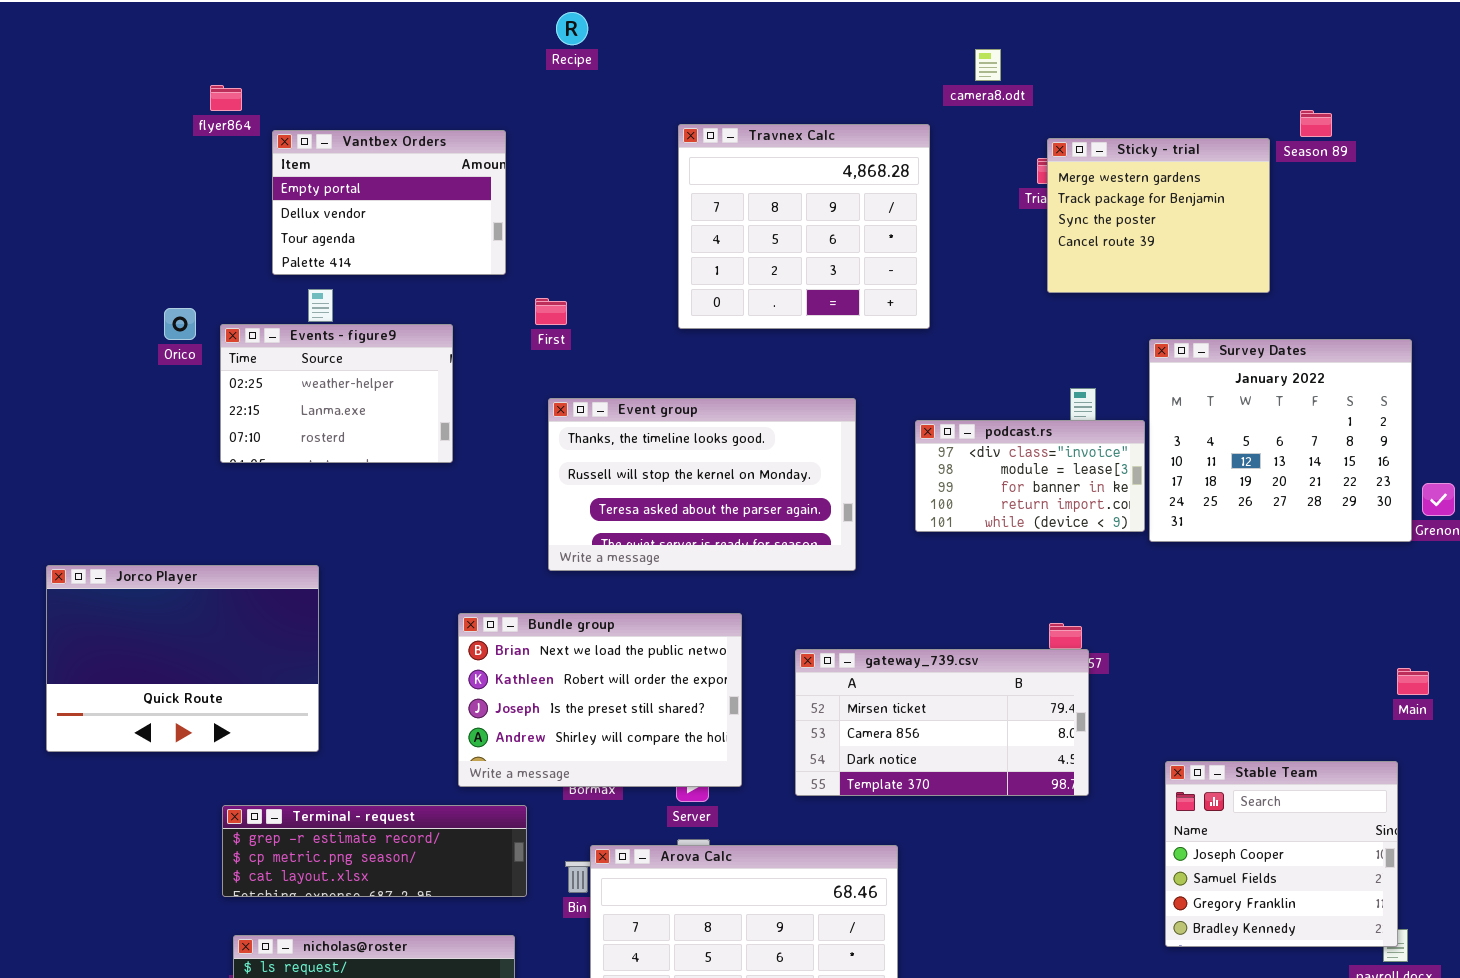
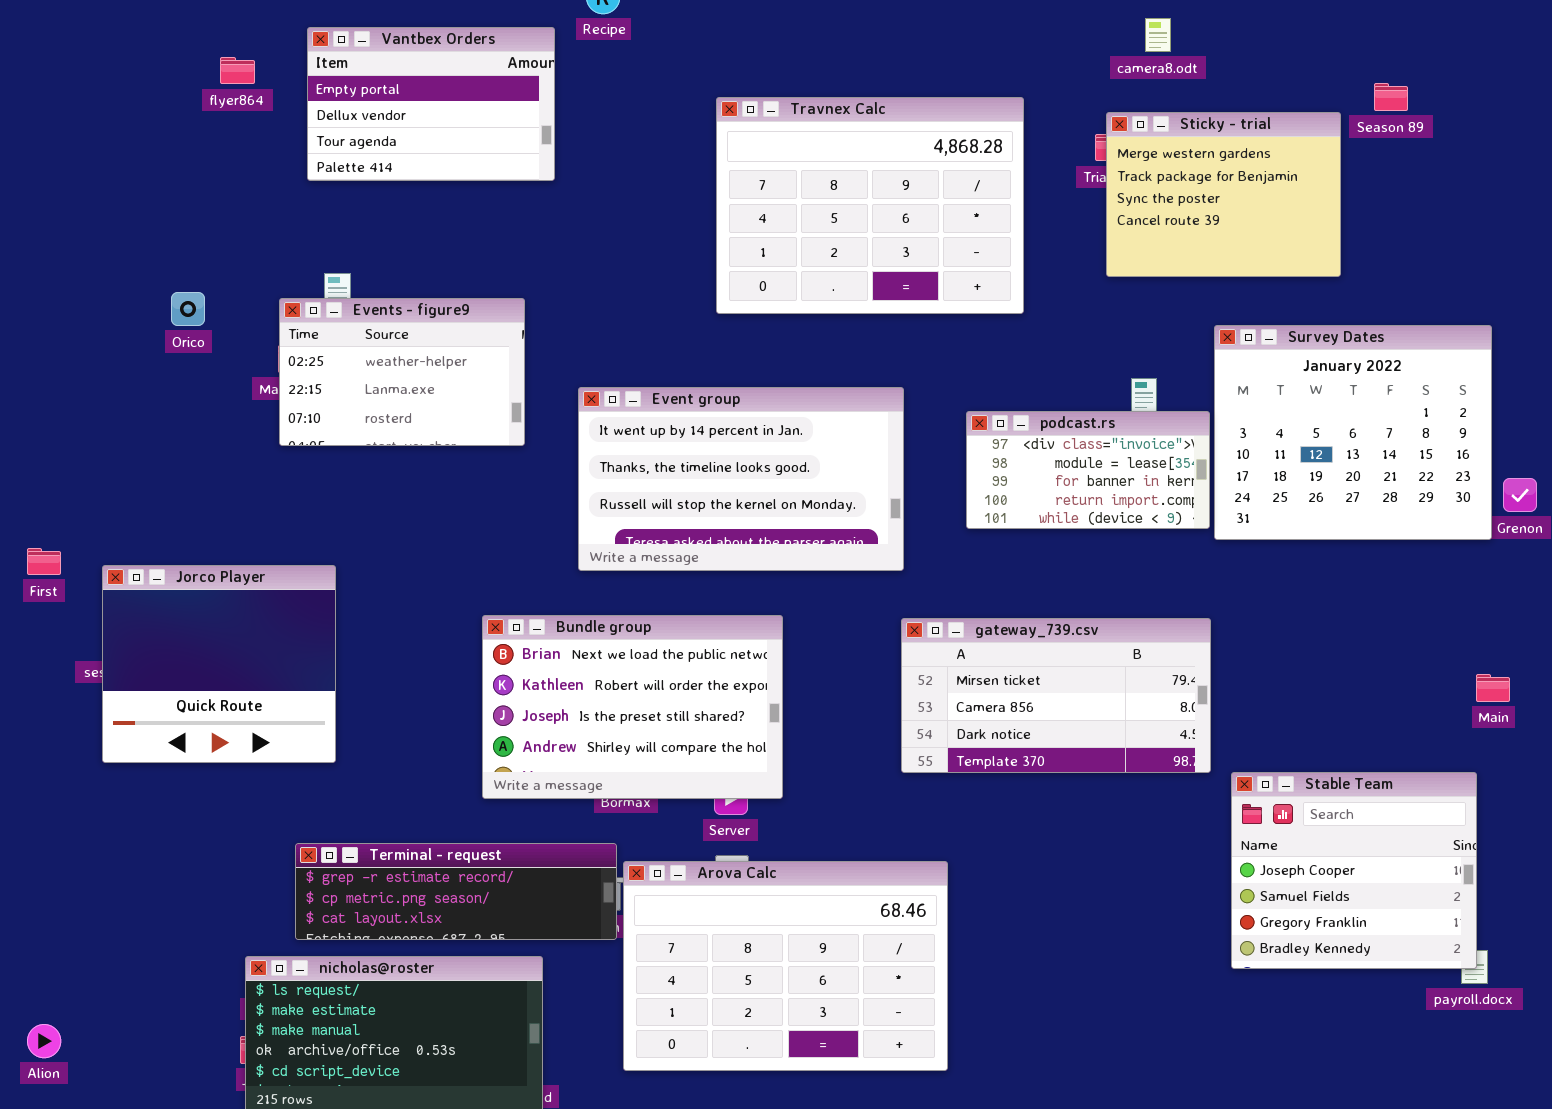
camera8.odt: [975,49,1001,81] -> [1145,18,1171,52], moved
Travnex Calc: [678,124,930,329] -> [716,97,1024,314], resized
Vantbex Orders: [272,130,506,275] -> [307,27,555,181], moved
First: [535,298,567,325] -> [27,548,61,575], moved
Events - figure9: [220,324,453,463] -> [279,298,525,446], moved
Event group: [548,398,856,571] -> [578,387,904,571], scrolled up 1 row
Jorco Player: [46,565,319,752] -> [102,565,336,763], resized
gateway_739.csv: [795,649,1089,796] -> [901,618,1211,773], moved
Terminal - request: [222,805,527,897] -> [295,843,617,940], moved

